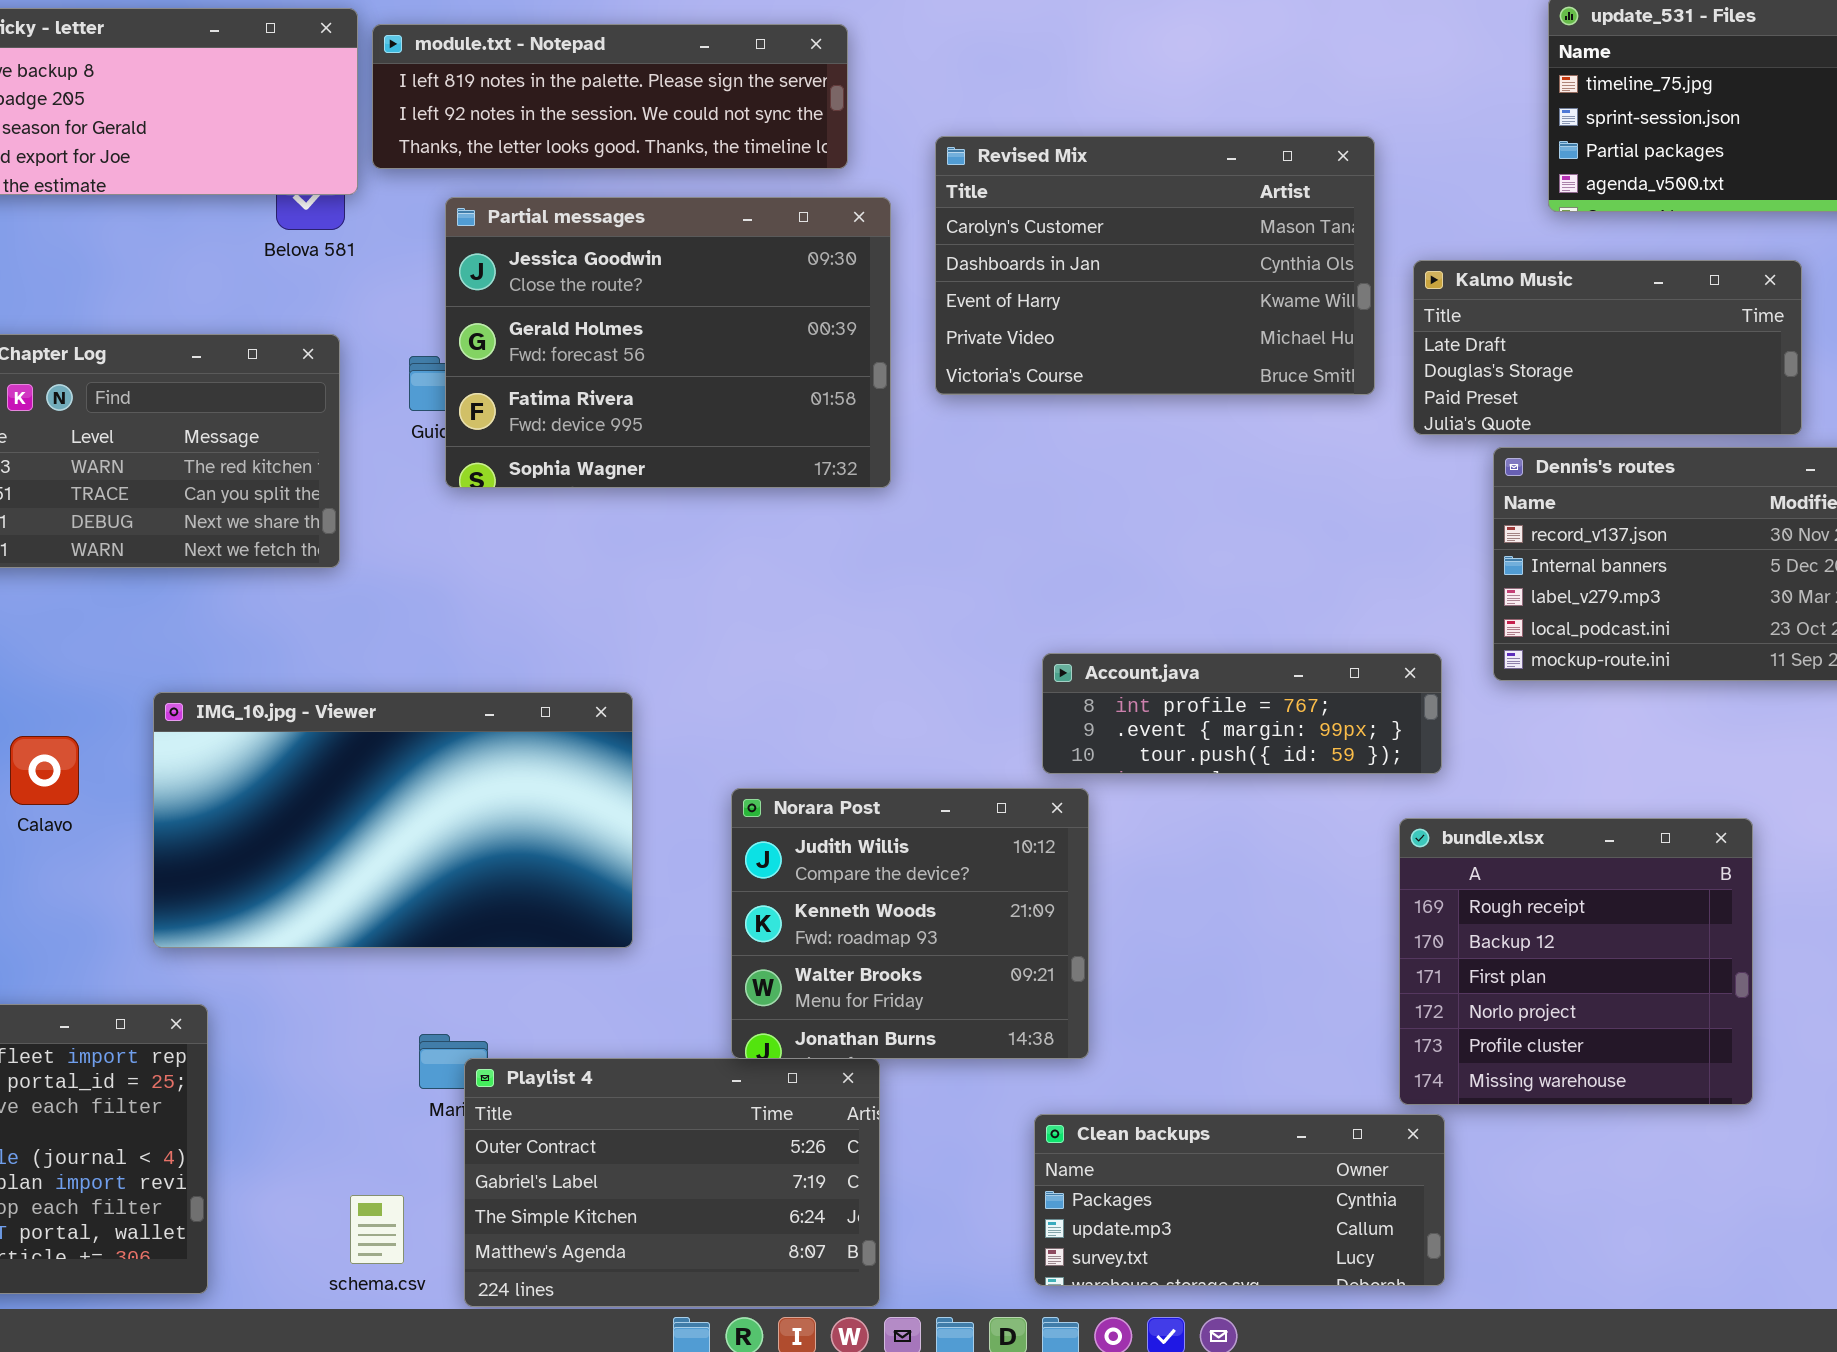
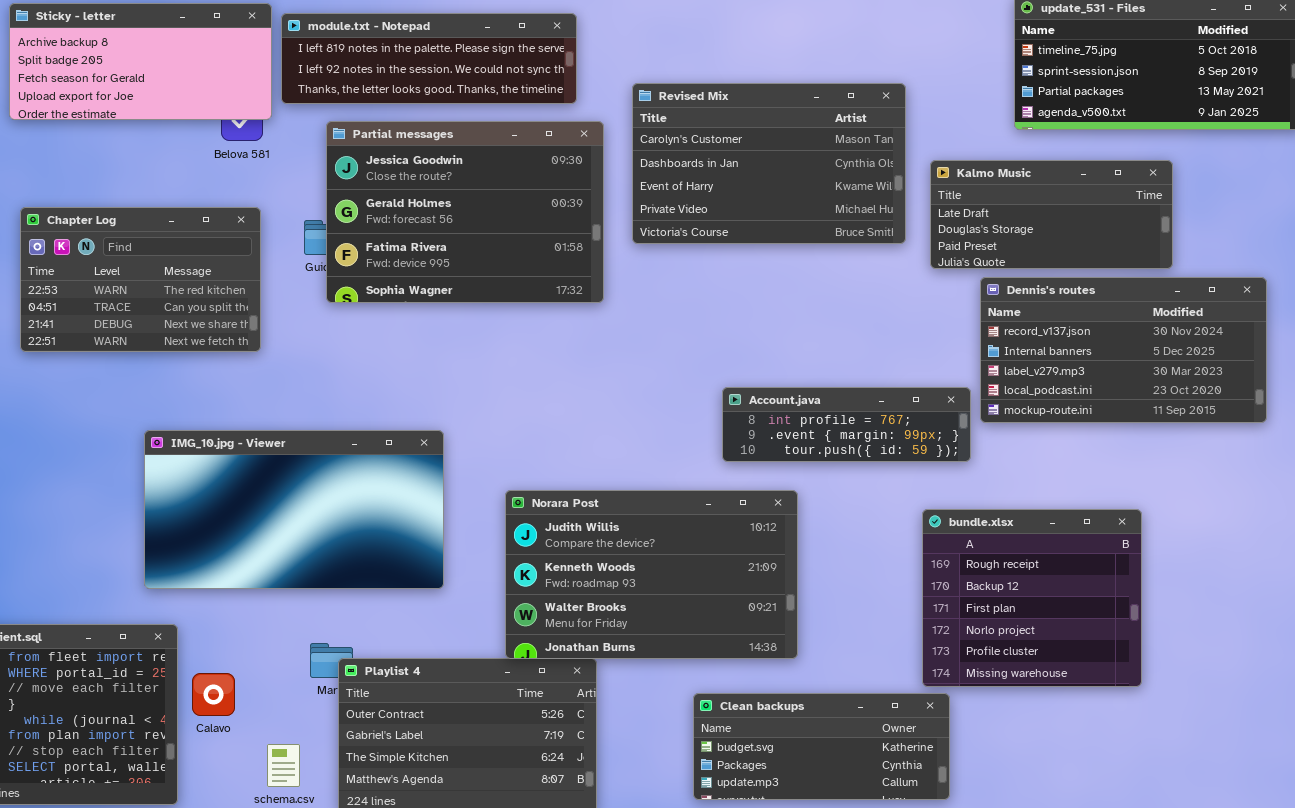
Account.java: [1042,653,1442,774] -> [722,387,971,462], moved
Calavo: [10,736,79,805] -> [192,673,235,716], moved
Norara Post: [731,788,1089,1059] -> [505,490,798,659], resized
Clean backups: [1034,1114,1445,1286] -> [693,693,950,800], scrolled up 1 row

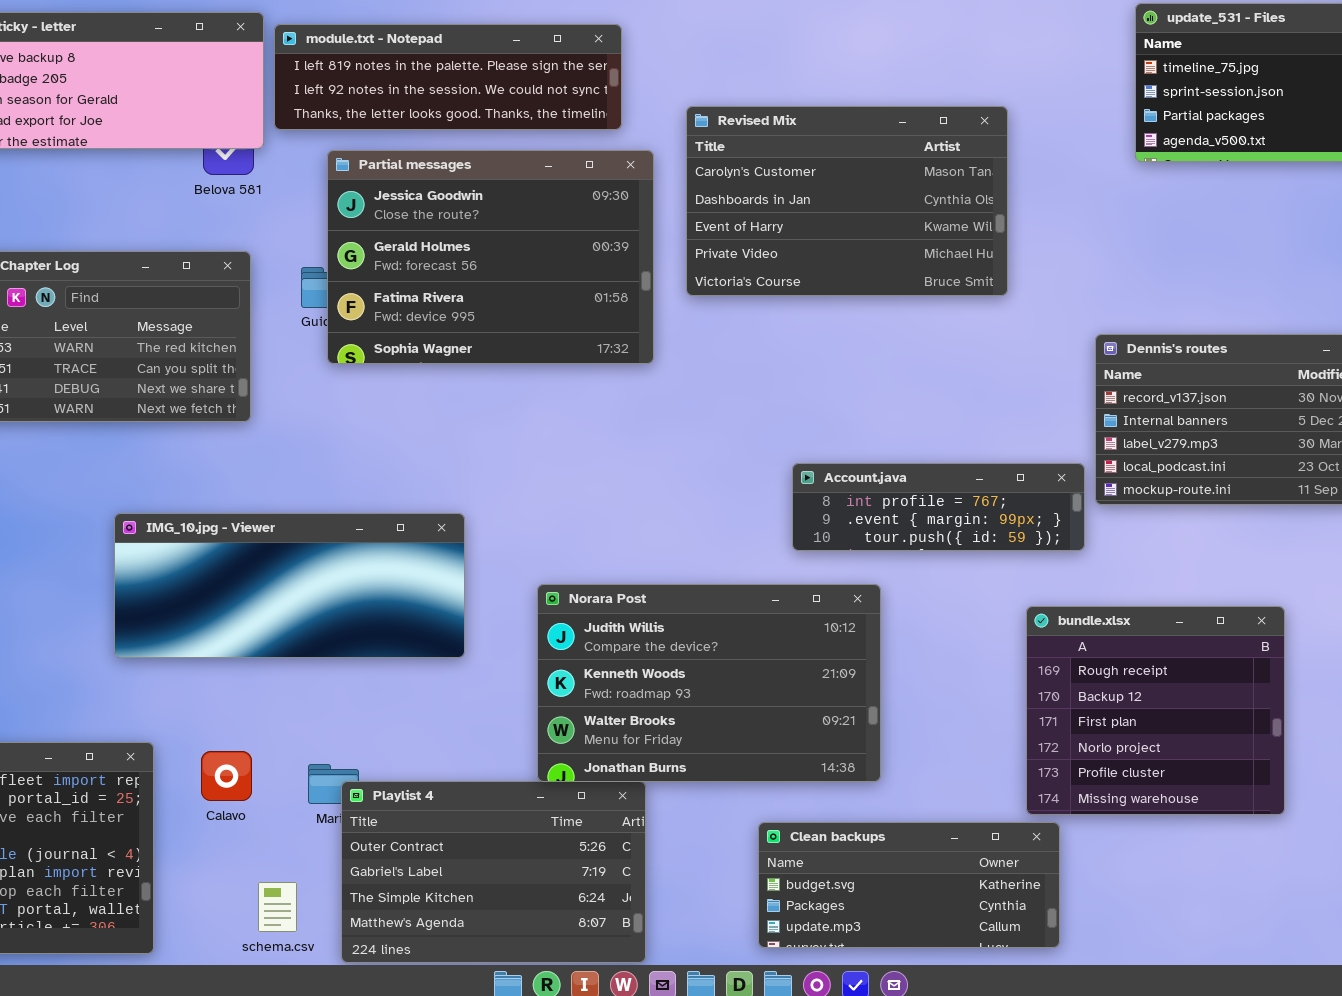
Kalmo Music: [930,160,1173,269] -> none, closed
IMG_10.jpg - Viewer: [144,430,444,589] -> [114,513,465,658], resized
Calavo: [192,673,235,716] -> [201,751,252,801], moved

